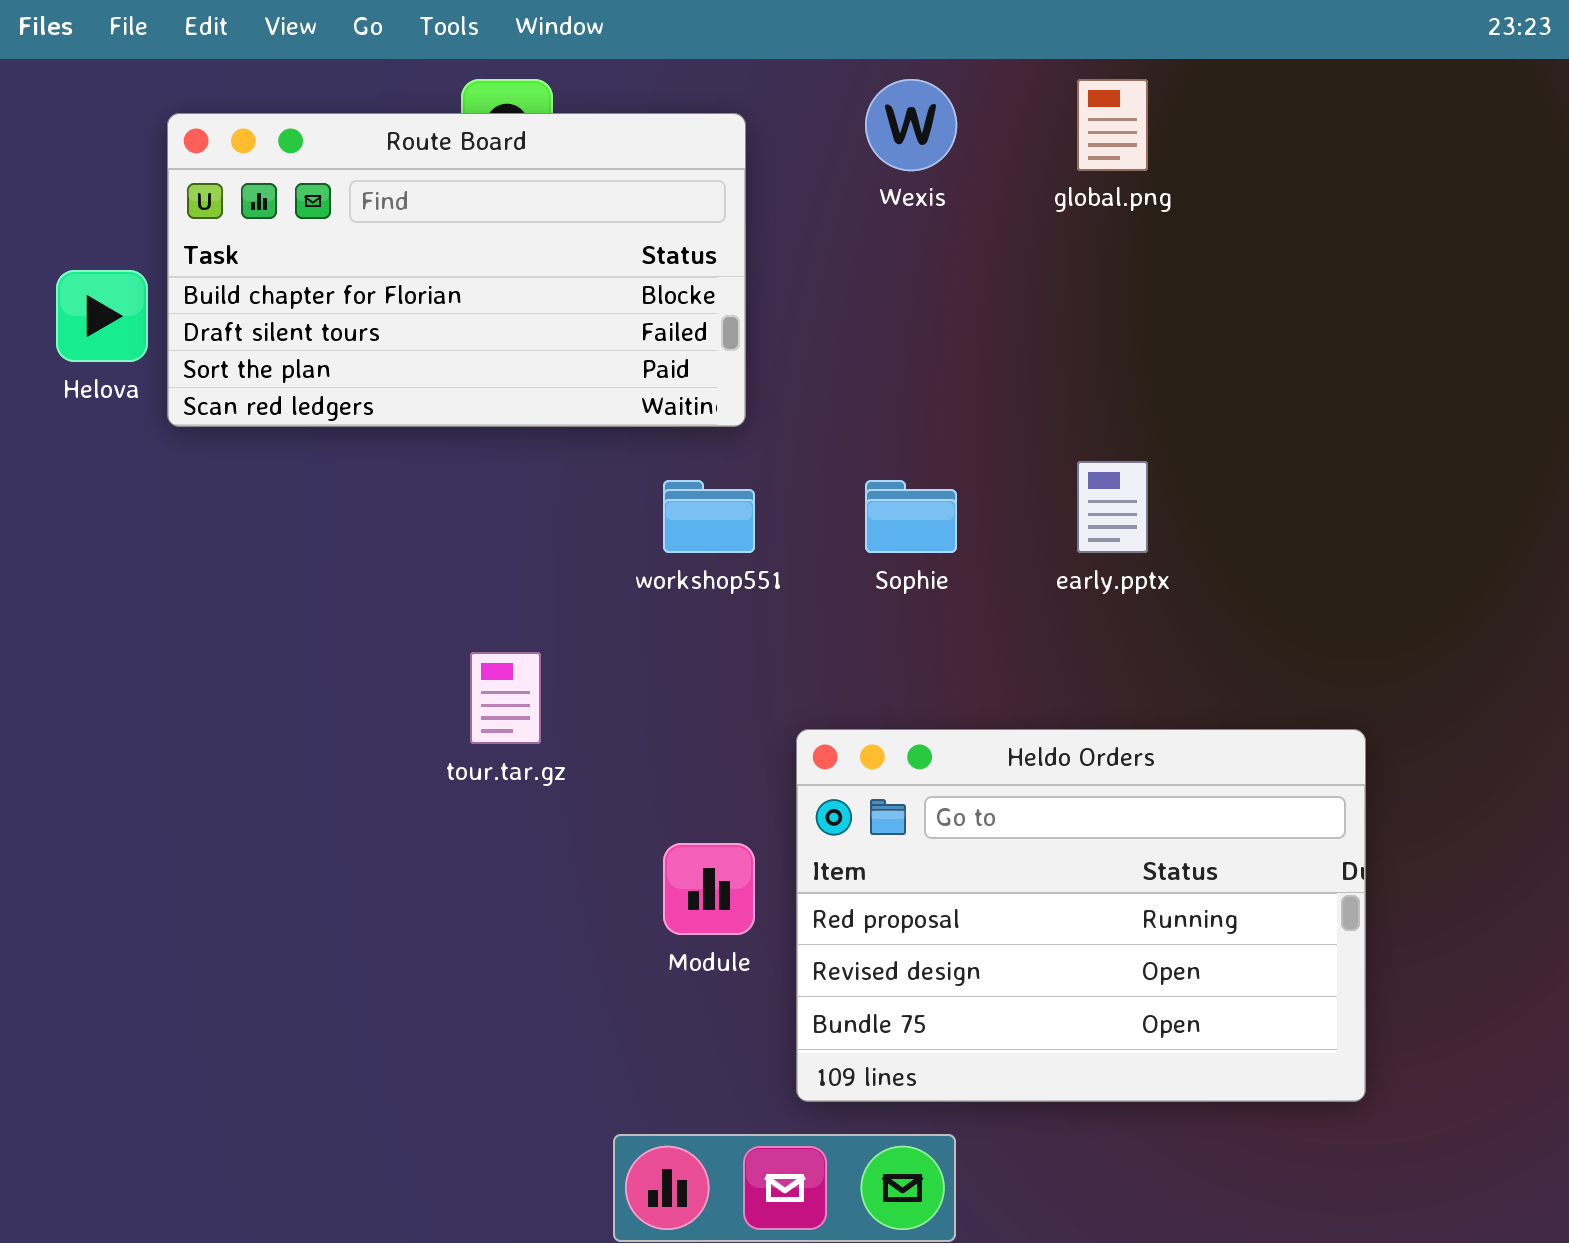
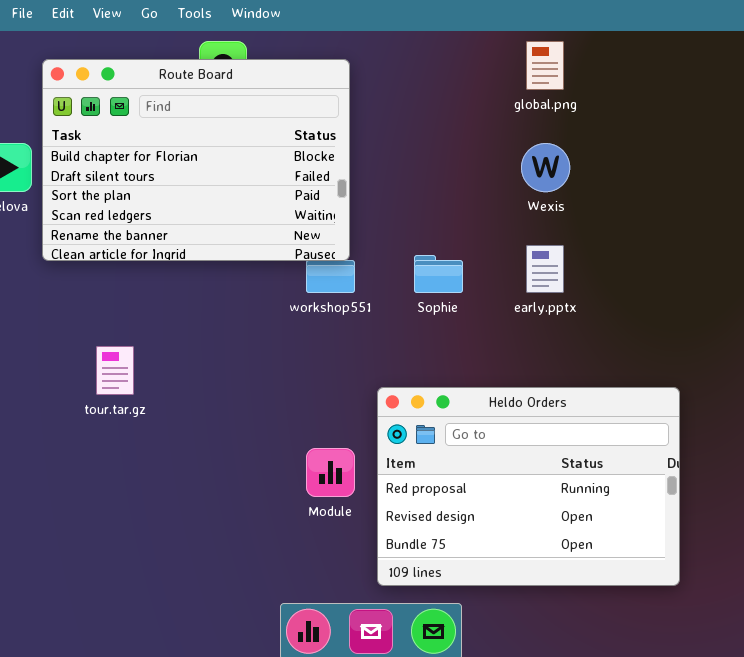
Wexis: [865,79,957,171] -> [521,143,570,192], moved
Route Board: [167,113,746,427] -> [42,59,350,261], resized
tour.tar.gz: [470,652,541,744] -> [96,346,134,395], moved

